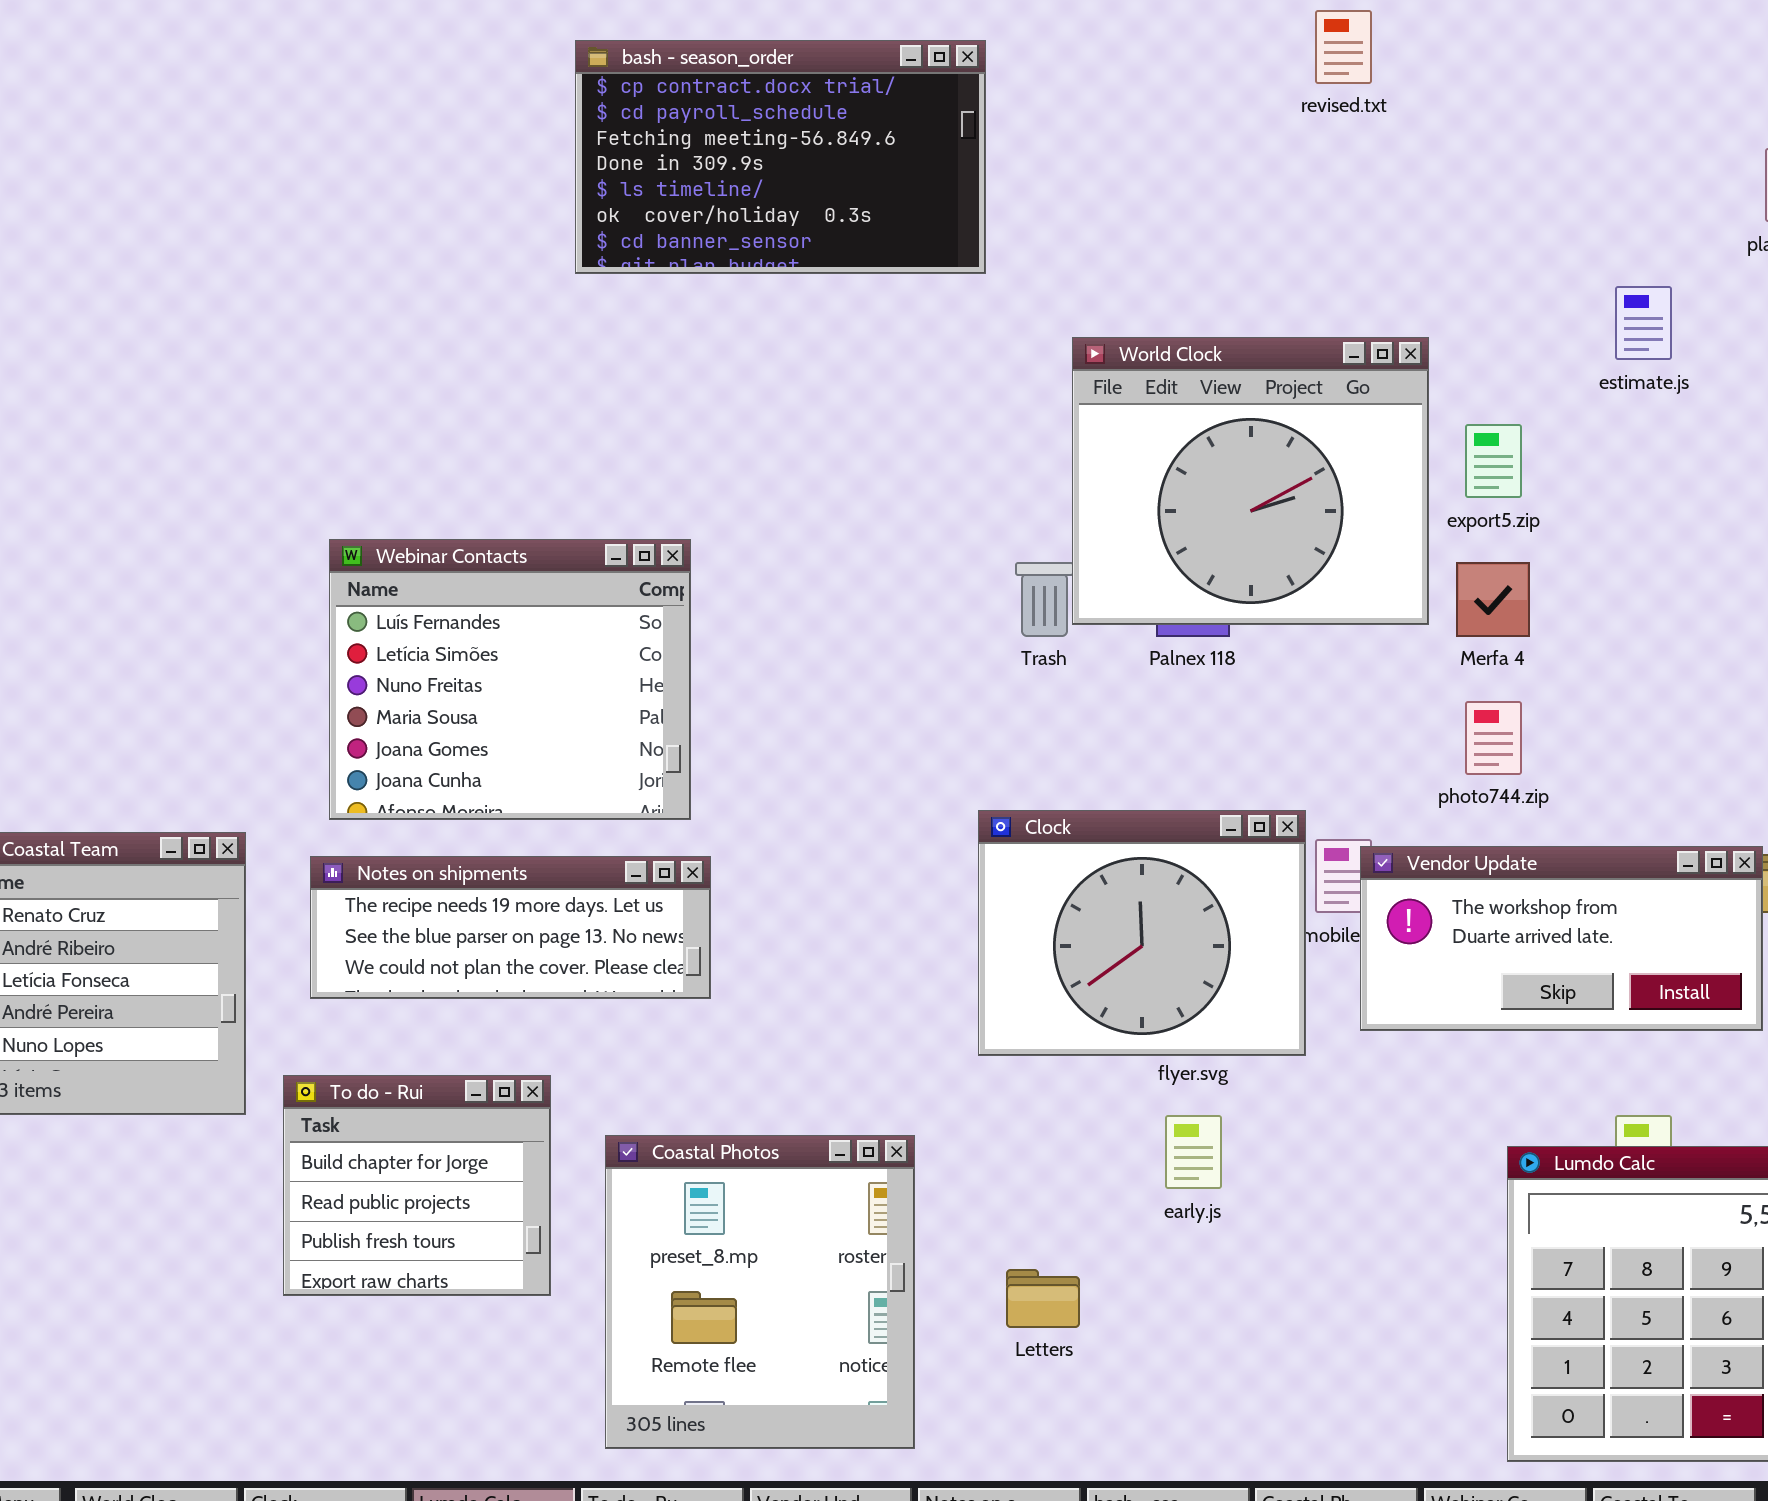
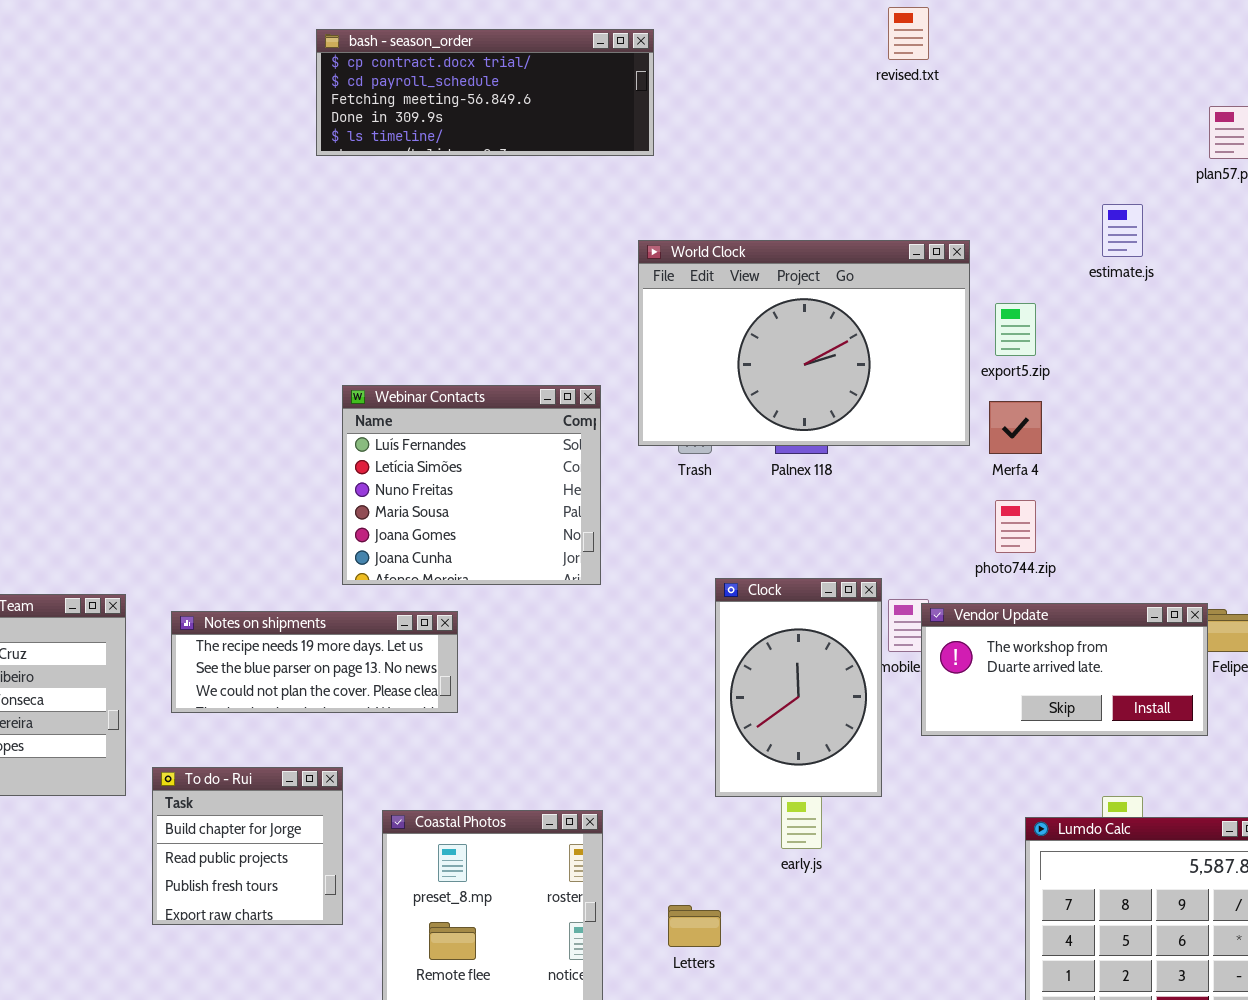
bash - season_order: [575,40,986,274] -> [316,29,654,156], resized
World Clock: [1072,337,1429,625] -> [638,240,970,446], resized
Webinar Contacts: [329,539,691,820] -> [342,385,601,585], moved
Clock: [978,810,1306,1056] -> [715,578,882,797], resized

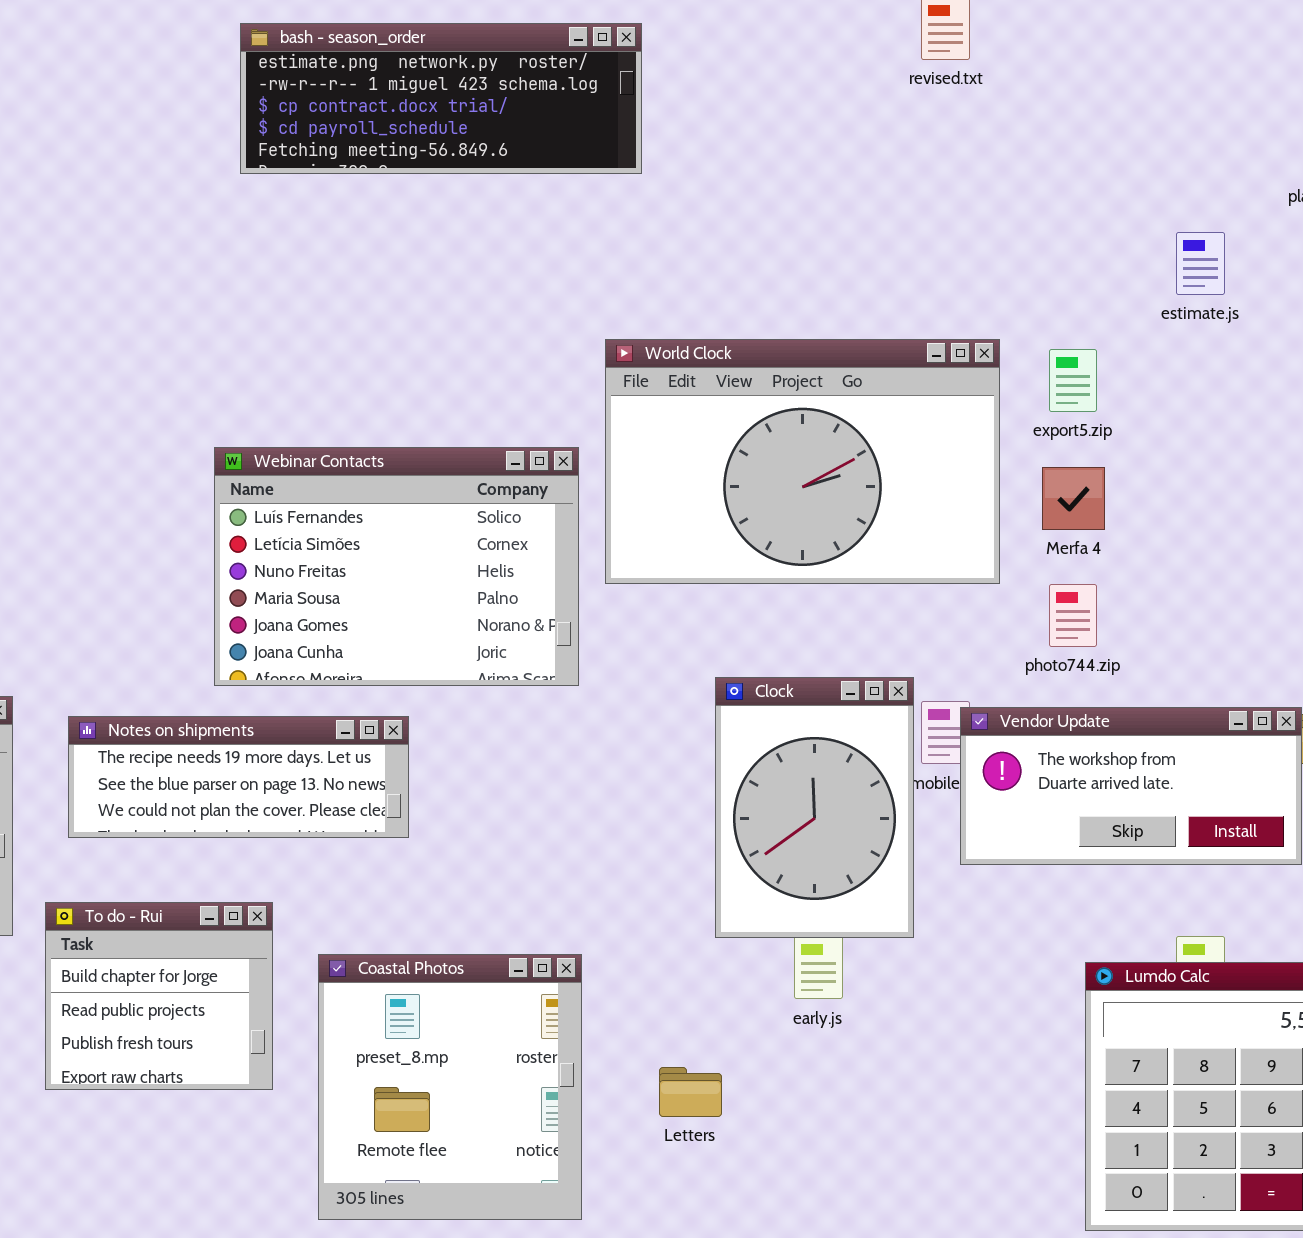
bash - season_order: [316,29,654,156] -> [240,23,642,174], scrolled up 2 rows
World Clock: [638,240,970,446] -> [605,339,1000,584], moved
Webinar Contacts: [342,385,601,585] -> [214,447,579,686], resized

